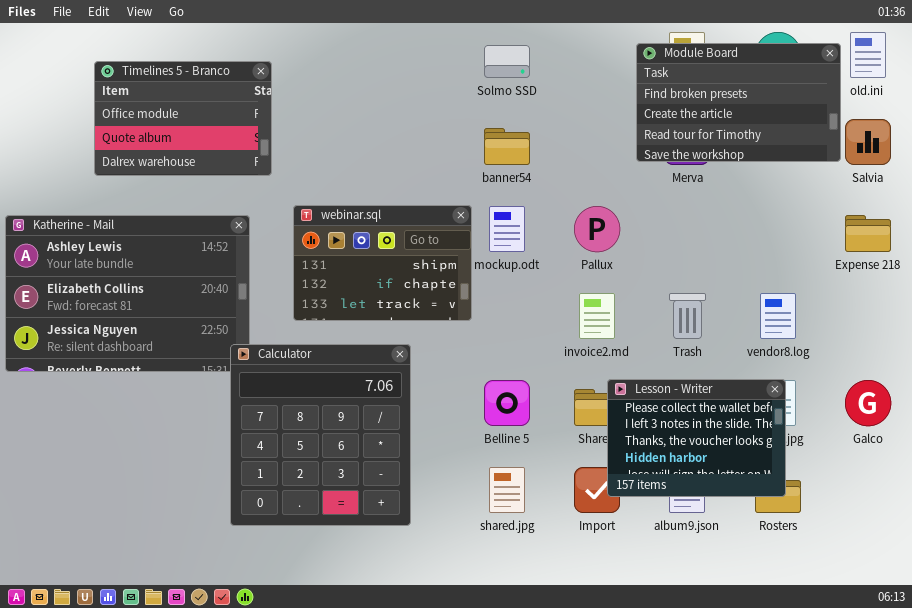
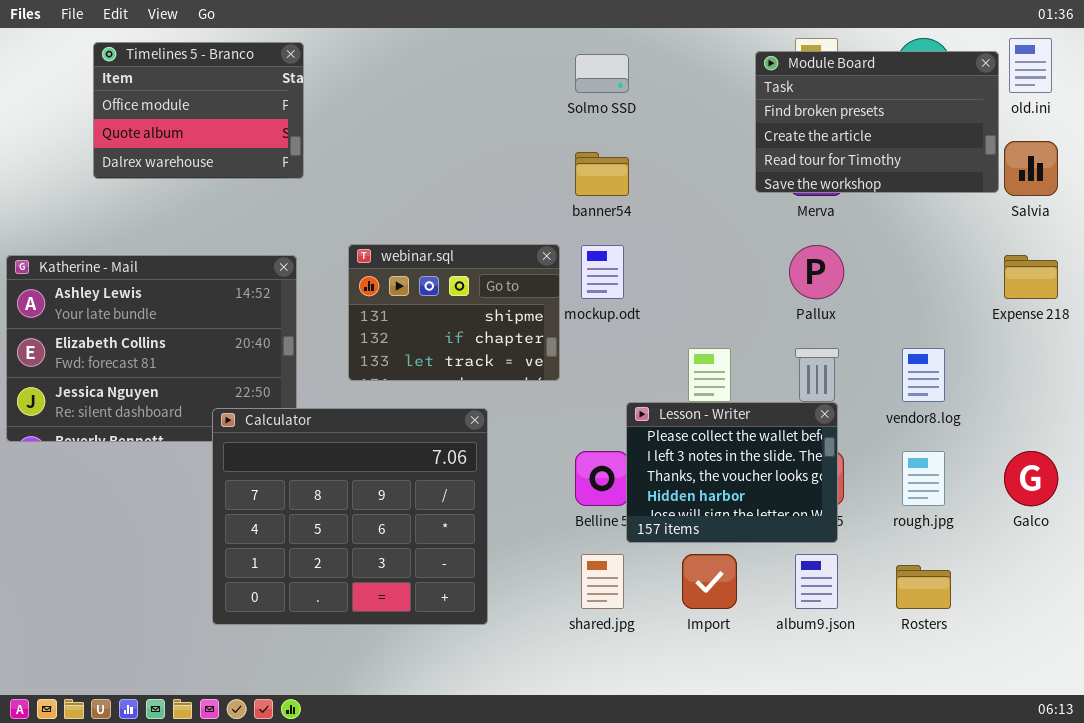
Timelines 5 - Branco: [94,61,272,176] -> [93,42,304,179], moved
Pallux: [574,206,620,252] -> [789,245,844,299], moved
Calculator: [230,344,411,526] -> [212,408,488,625], resized
Lesson - Writer: [607,379,786,497] -> [626,402,838,543], moved

